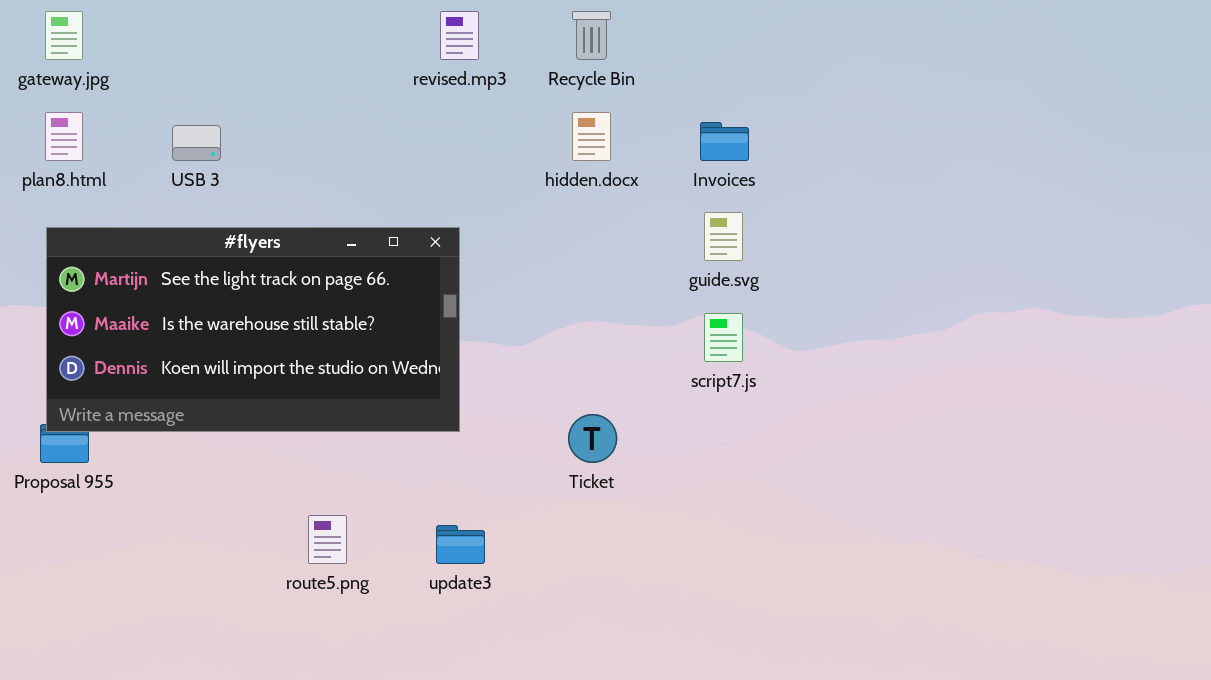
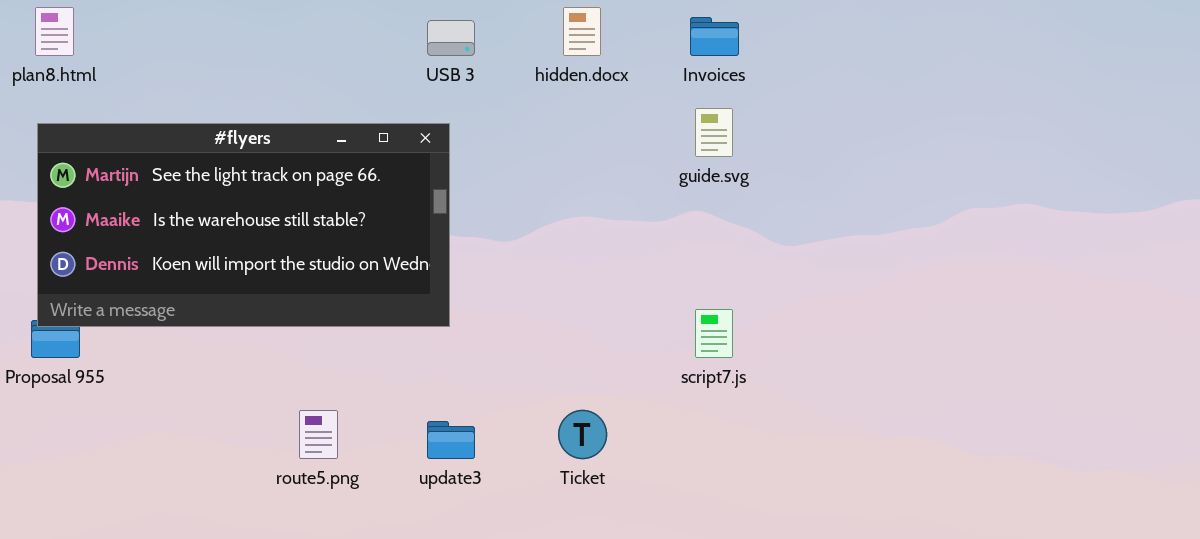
USB 3: [172,125,221,161] -> [427,20,475,56], moved
script7.js: [704,313,743,362] -> [695,309,733,358], moved
Ticket: [568,414,617,463] -> [558,410,607,459], moved

